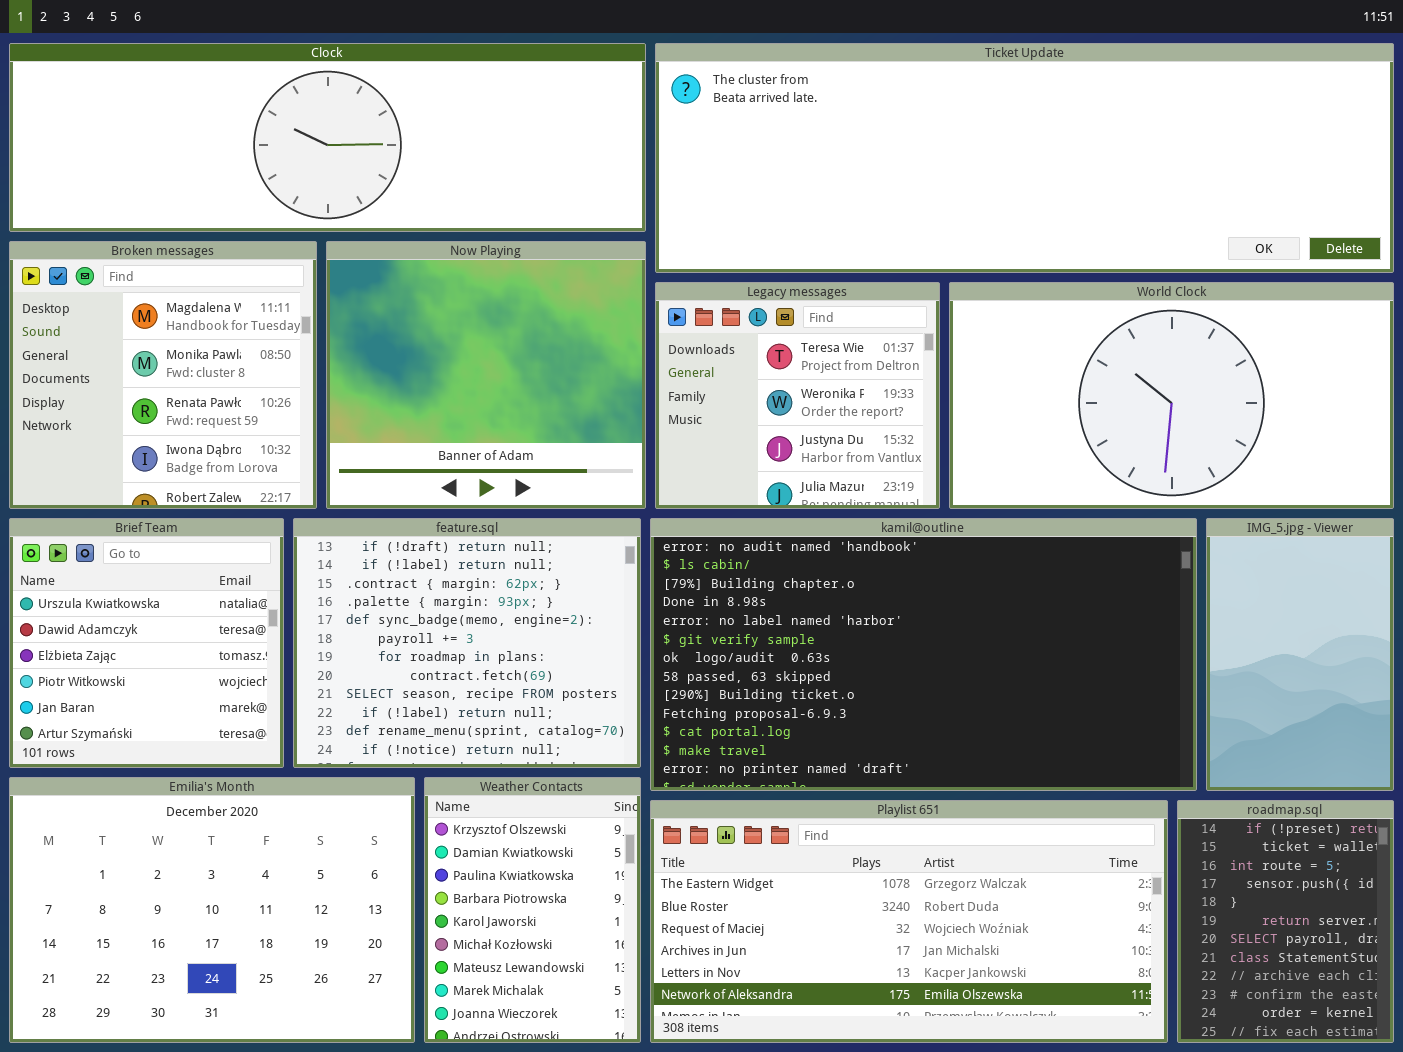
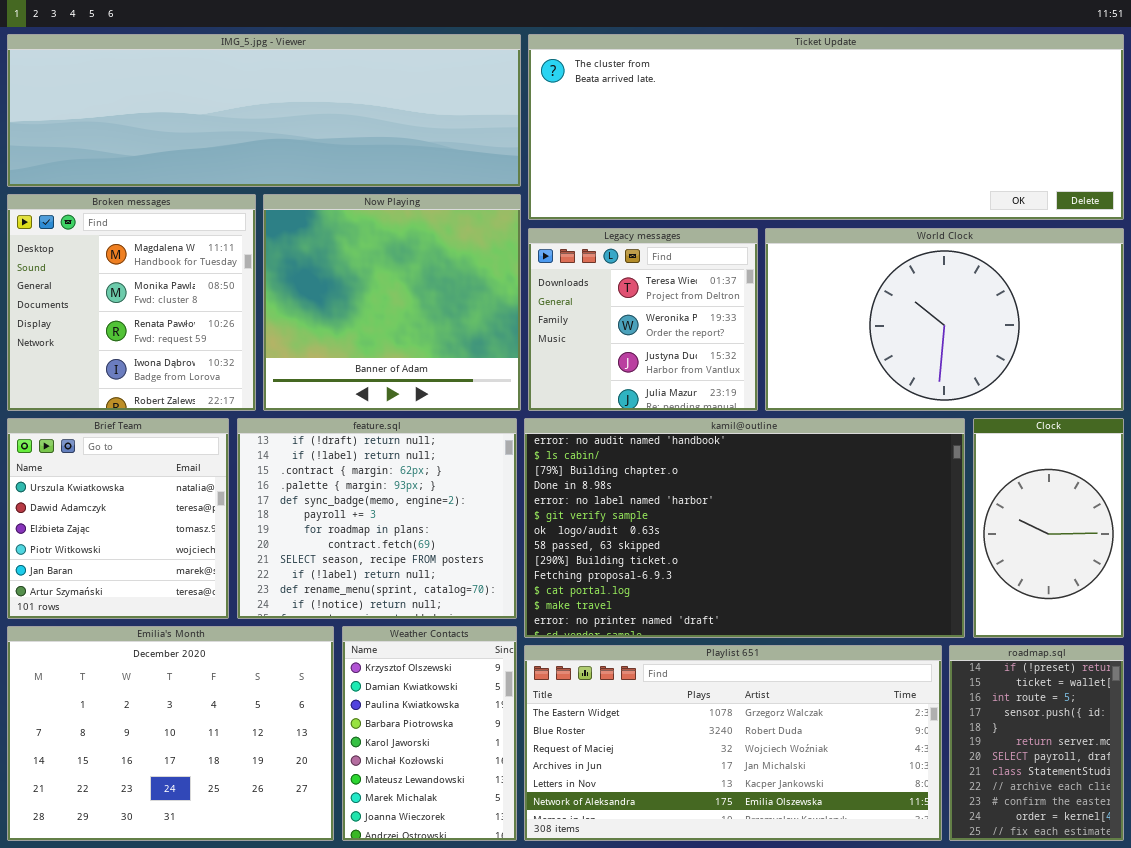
Clock: [9,43,646,232] -> [973,418,1124,638], moved, resized
IMG_5.jpg - Viewer: [1206,518,1394,791] -> [7,34,521,187], moved, resized

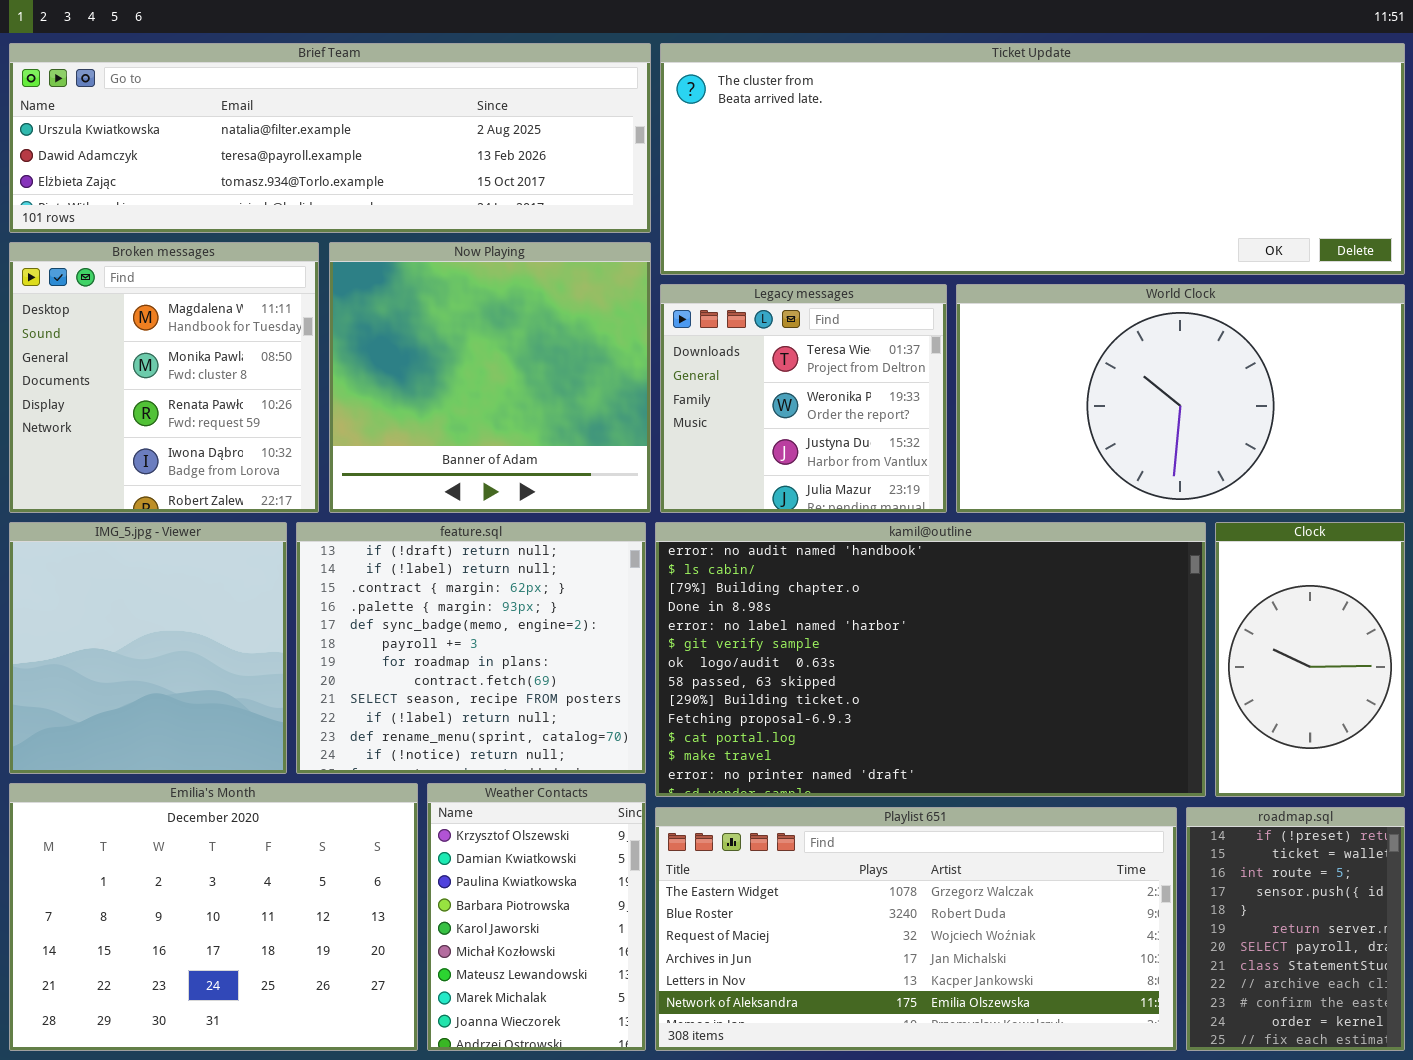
IMG_5.jpg - Viewer: [7,34,521,187] -> [9,522,287,774], moved, resized
Brief Team: [7,418,229,619] -> [9,43,651,233], moved, resized

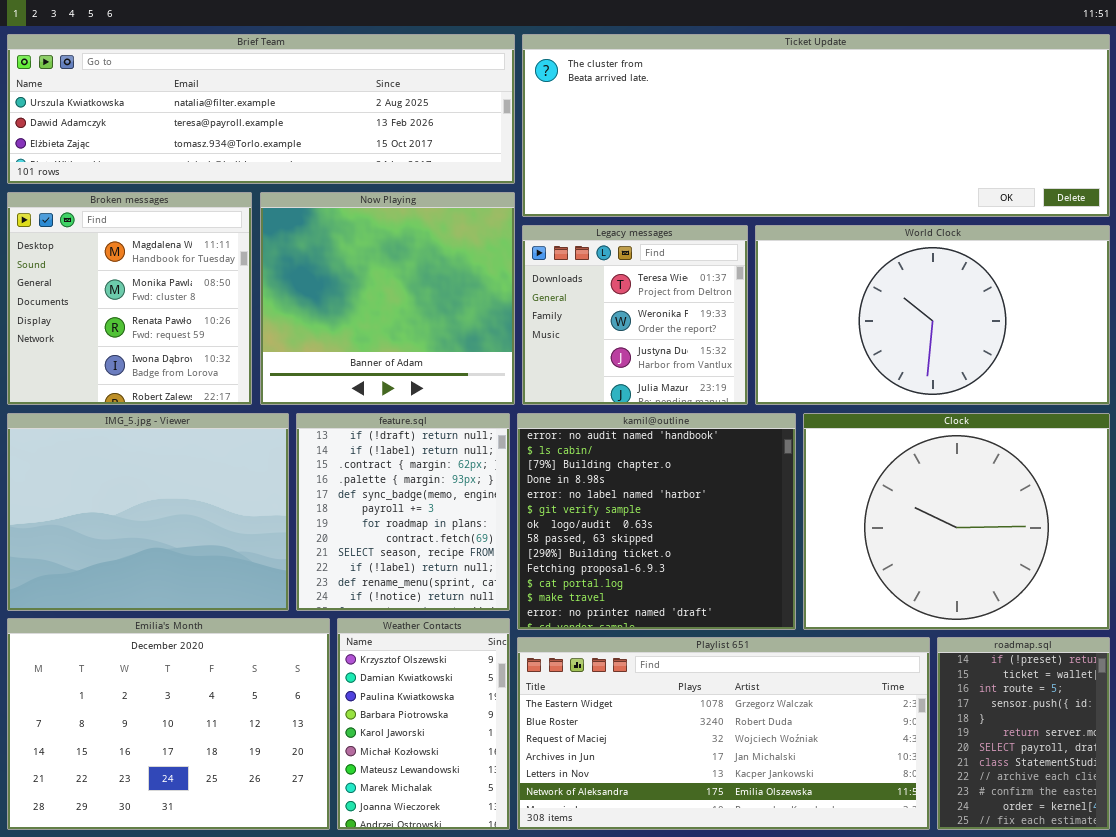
IMG_5.jpg - Viewer: [9,522,287,774] -> [7,413,289,611], resized
feature.sql: [296,522,646,774] -> [296,413,510,611], resized
kamil@outline: [655,522,1206,797] -> [517,413,796,630], resized
Clock: [1215,522,1405,797] -> [803,413,1110,630], resized

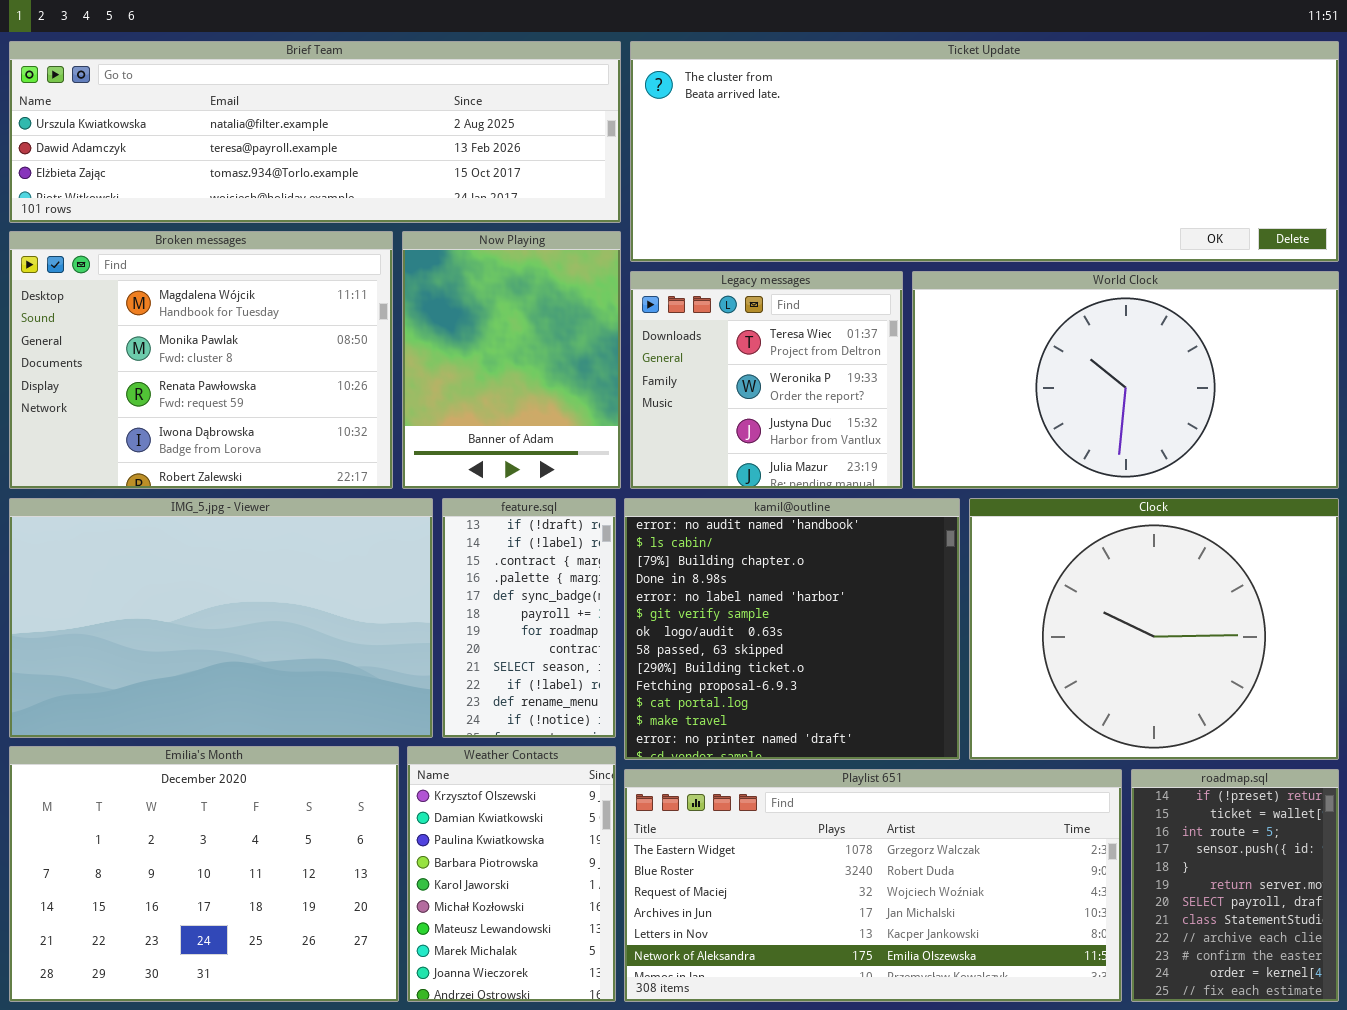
Broken messages: [7,192,252,405] -> [9,231,393,489], resized
Now Playing: [260,192,515,405] -> [402,231,621,489], resized
IMG_5.jpg - Viewer: [7,413,289,611] -> [9,498,433,738], resized
feature.sql: [296,413,510,611] -> [442,498,616,738], resized

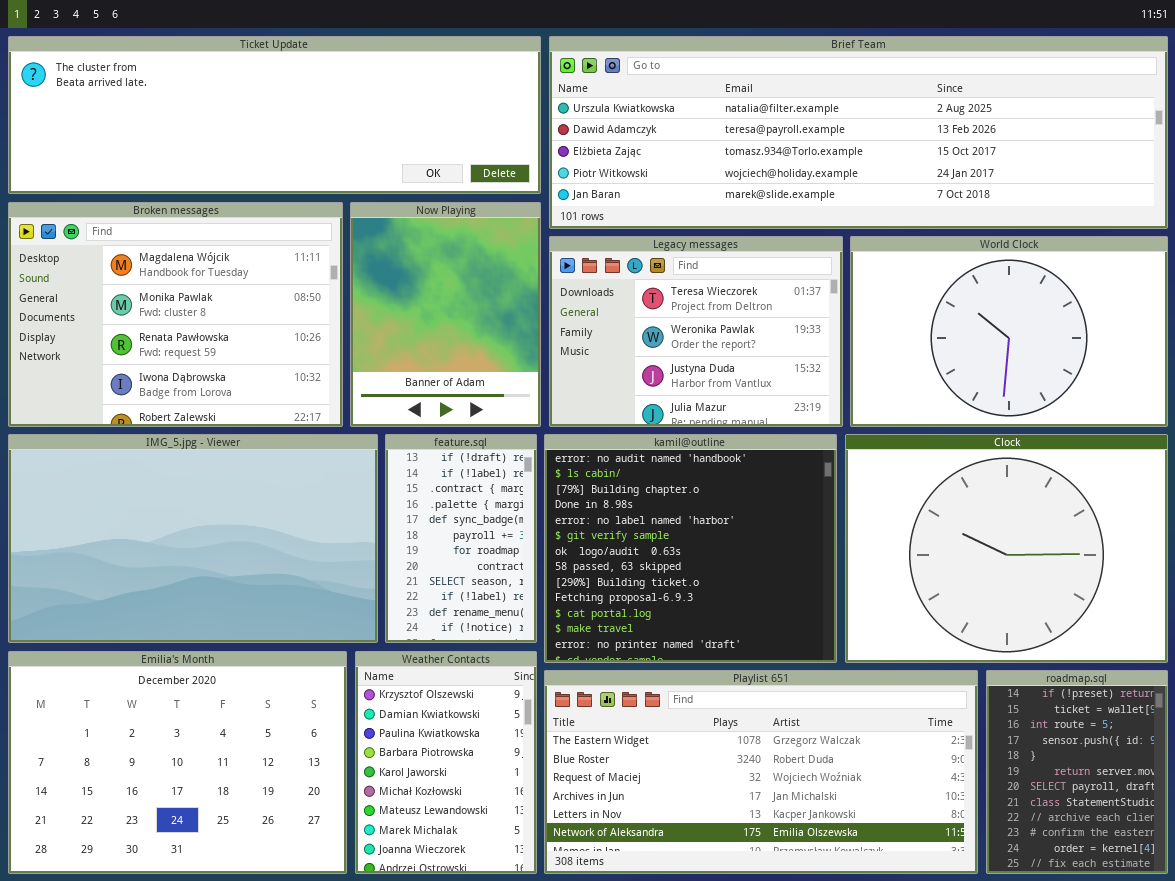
Brief Team: [9,41,621,223] -> [549,36,1168,229], moved, resized
Ticket Update: [630,41,1339,262] -> [8,36,541,194], moved, resized
Legacy messages: [630,271,903,489] -> [549,236,843,427], resized
World Clock: [912,271,1339,489] -> [850,236,1168,427], resized

